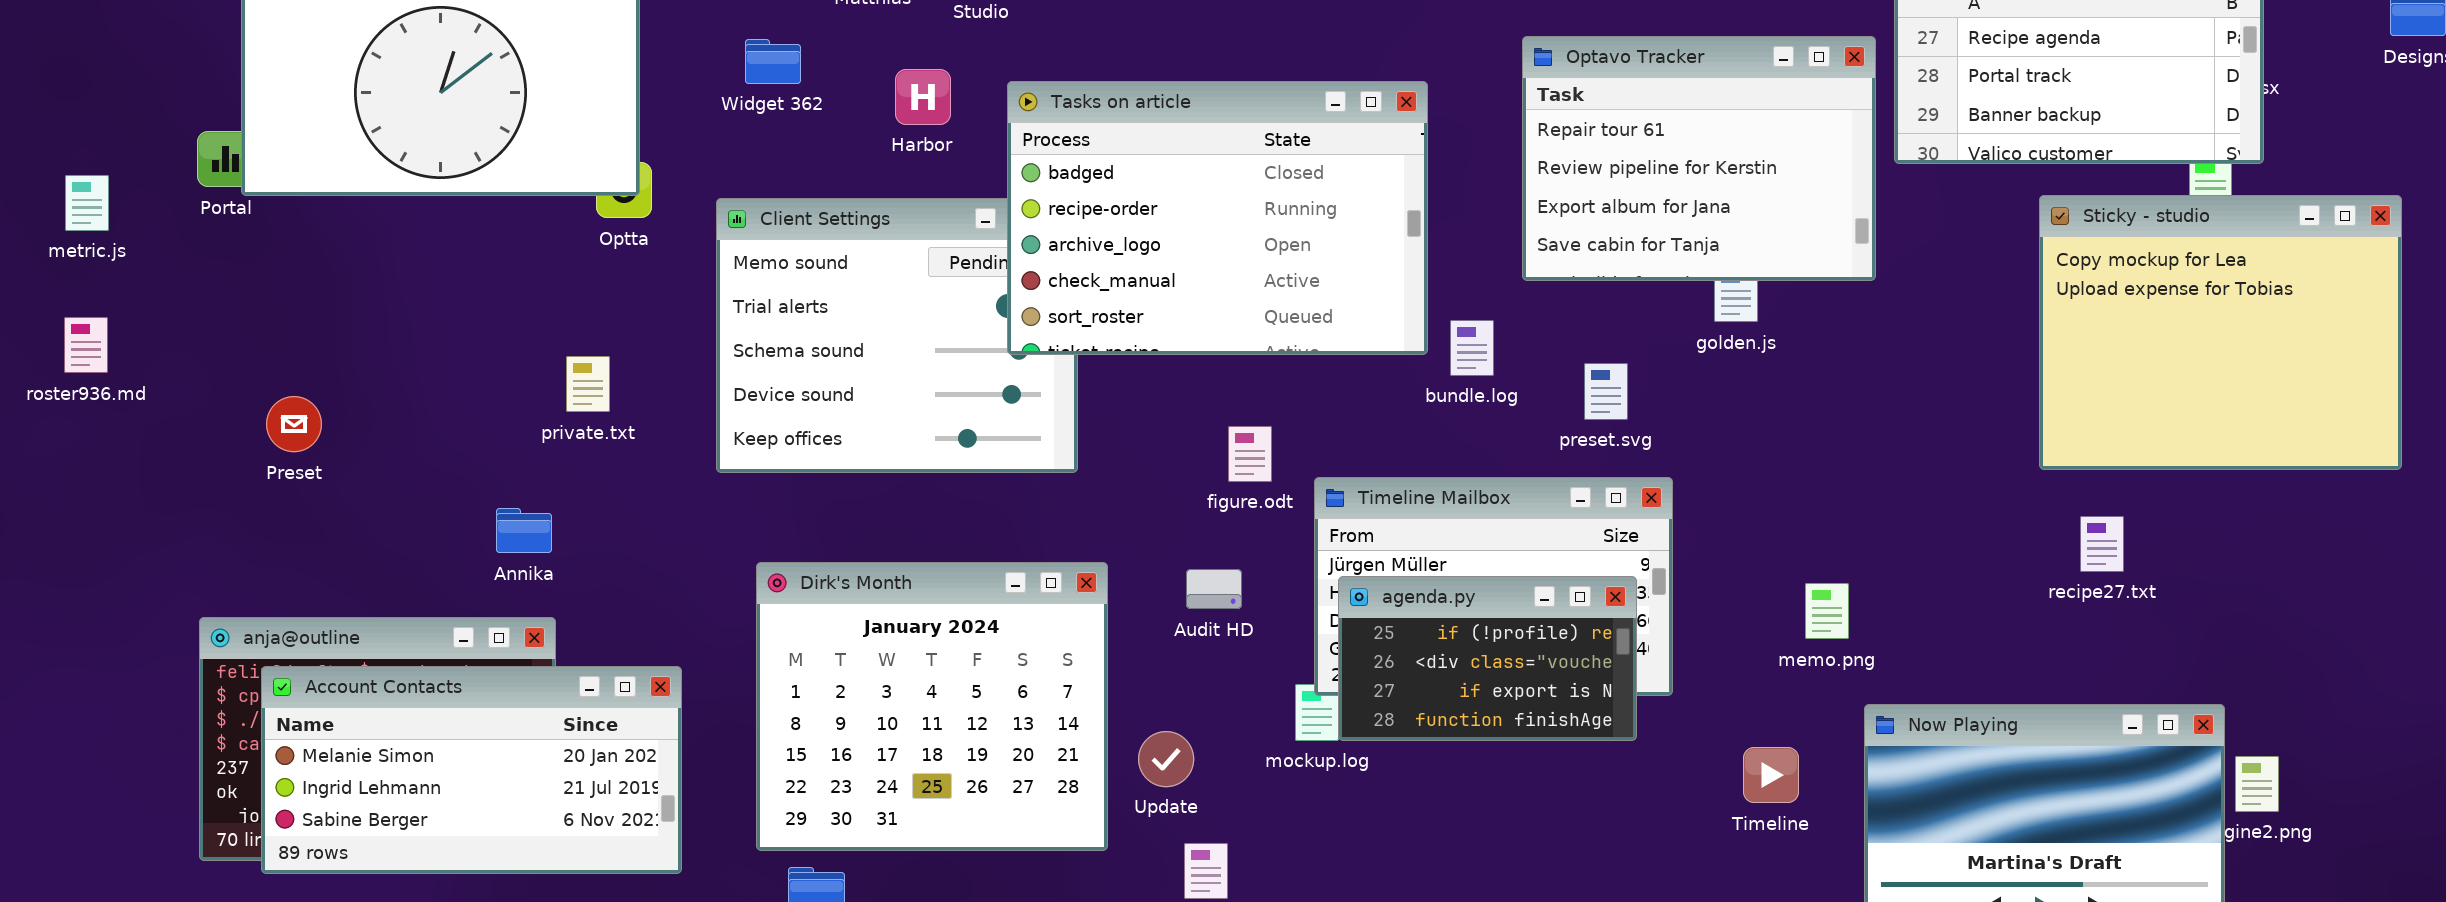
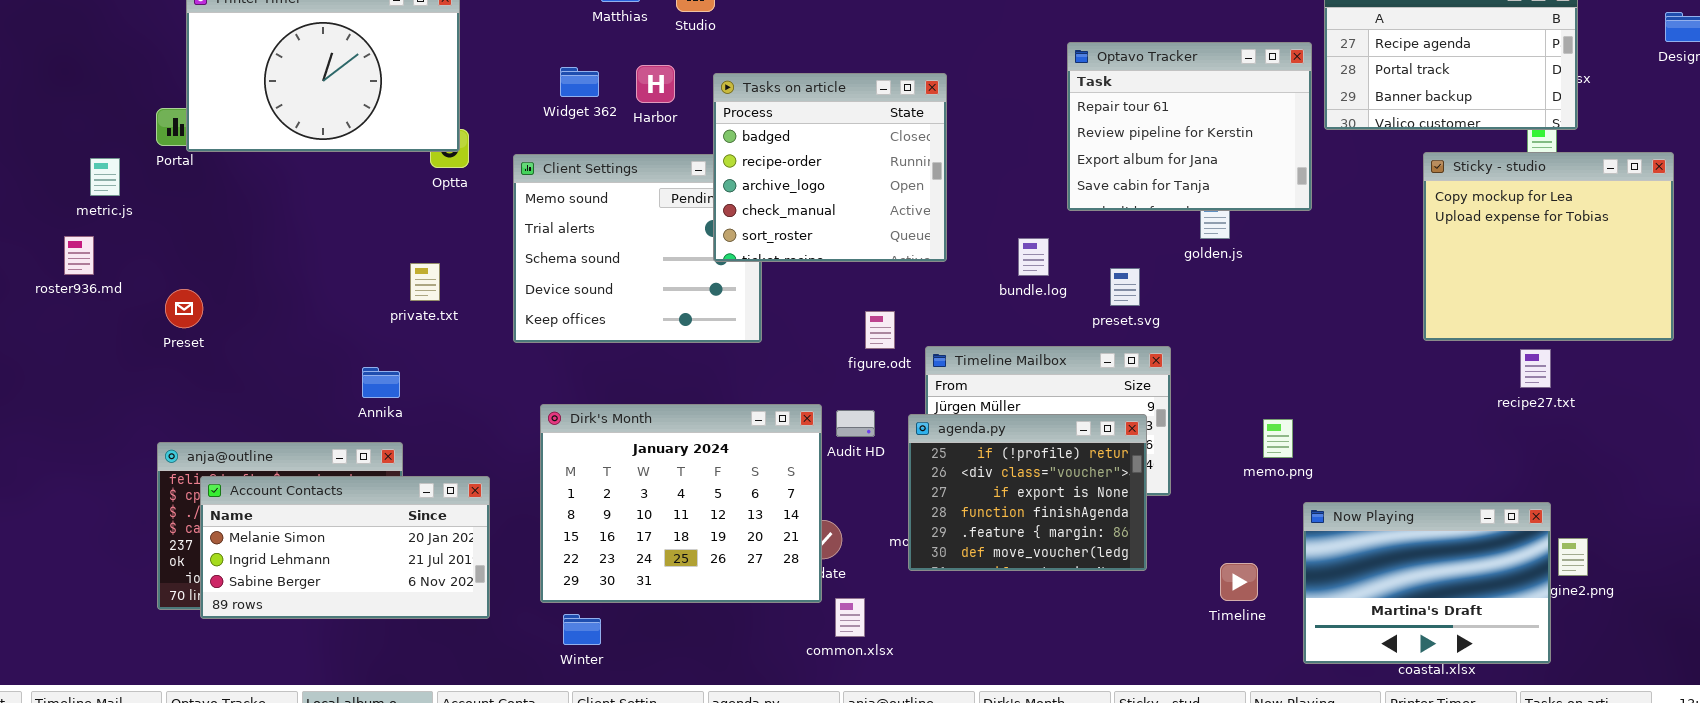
Widget 362: [745,39,801,84] -> [560,67,599,97], moved
Tasks on article: [1007,81,1428,355] -> [713,73,947,262], resized
metric.js: [65,175,109,231] -> [90,158,120,196], moved
Preset: [266,396,322,452] -> [165,289,203,328], moved
recipe27.txt: [2080,516,2124,572] -> [1520,349,1551,388], moved
Dirk's Month: [756,562,1108,851] -> [540,404,822,603], resized
agenda.py: [1338,576,1637,741] -> [908,414,1147,571], resized
Timeline: [1743,747,1799,803] -> [1220,563,1258,601], moved

